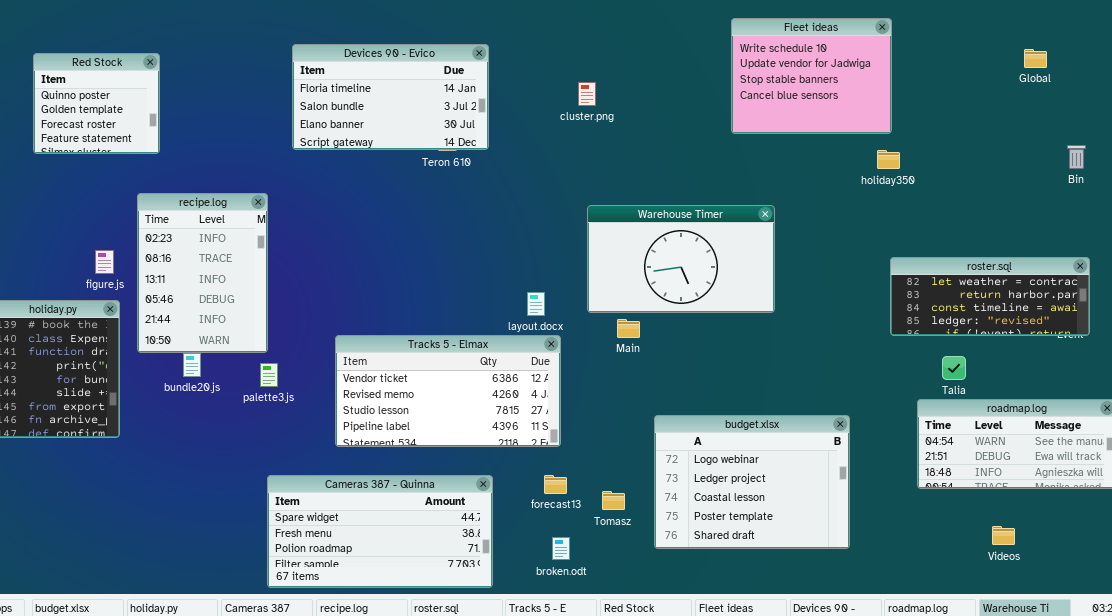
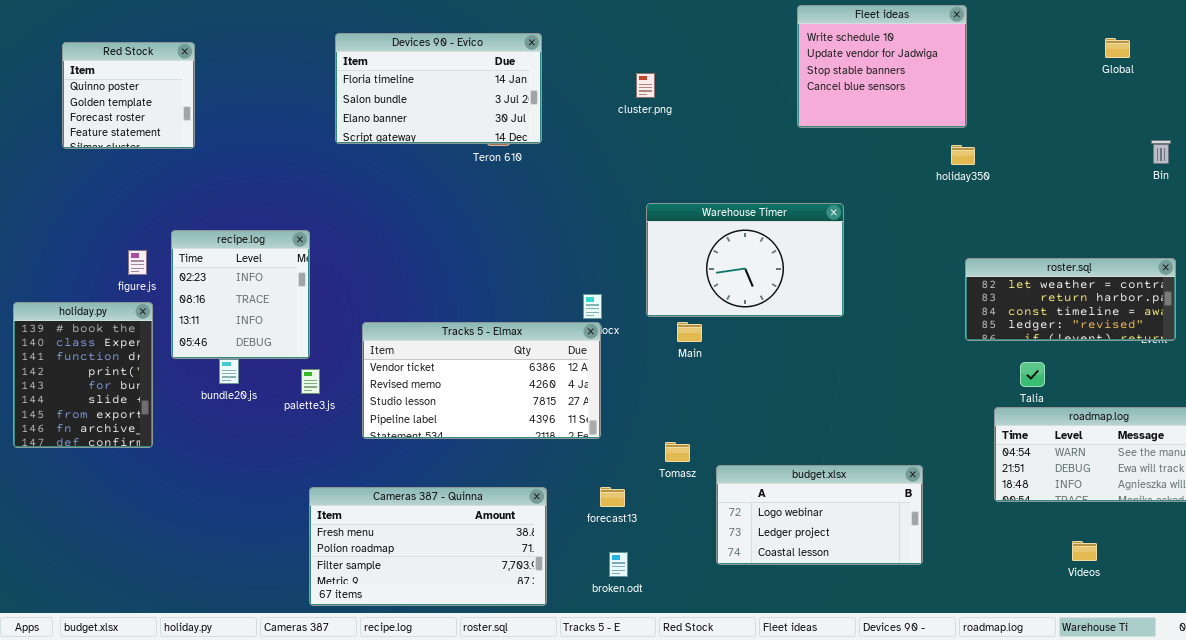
recipe.log: [137,193,268,353] -> [171,230,310,359], resized
Tracks 5 - Elmax: [335,335,561,447] -> [362,322,601,439], moved
budget.xlsx: [654,415,850,549] -> [716,465,923,565], resized
Cameras 387 - Quinna: [267,475,493,588] -> [309,487,547,606], scrolled down 1 row
Tomasz: [602,491,625,510] -> [665,442,690,462], moved

